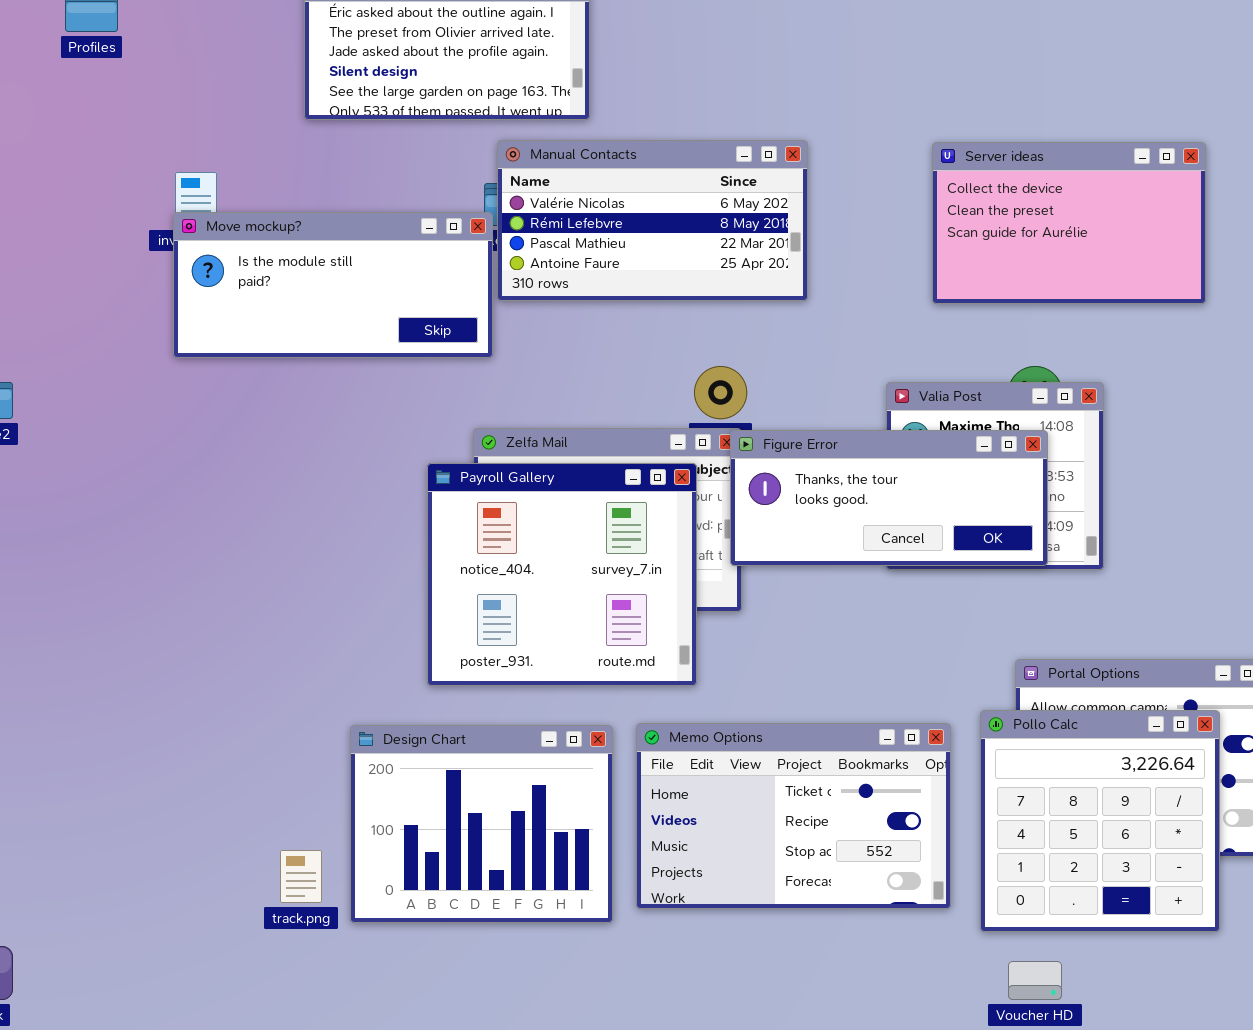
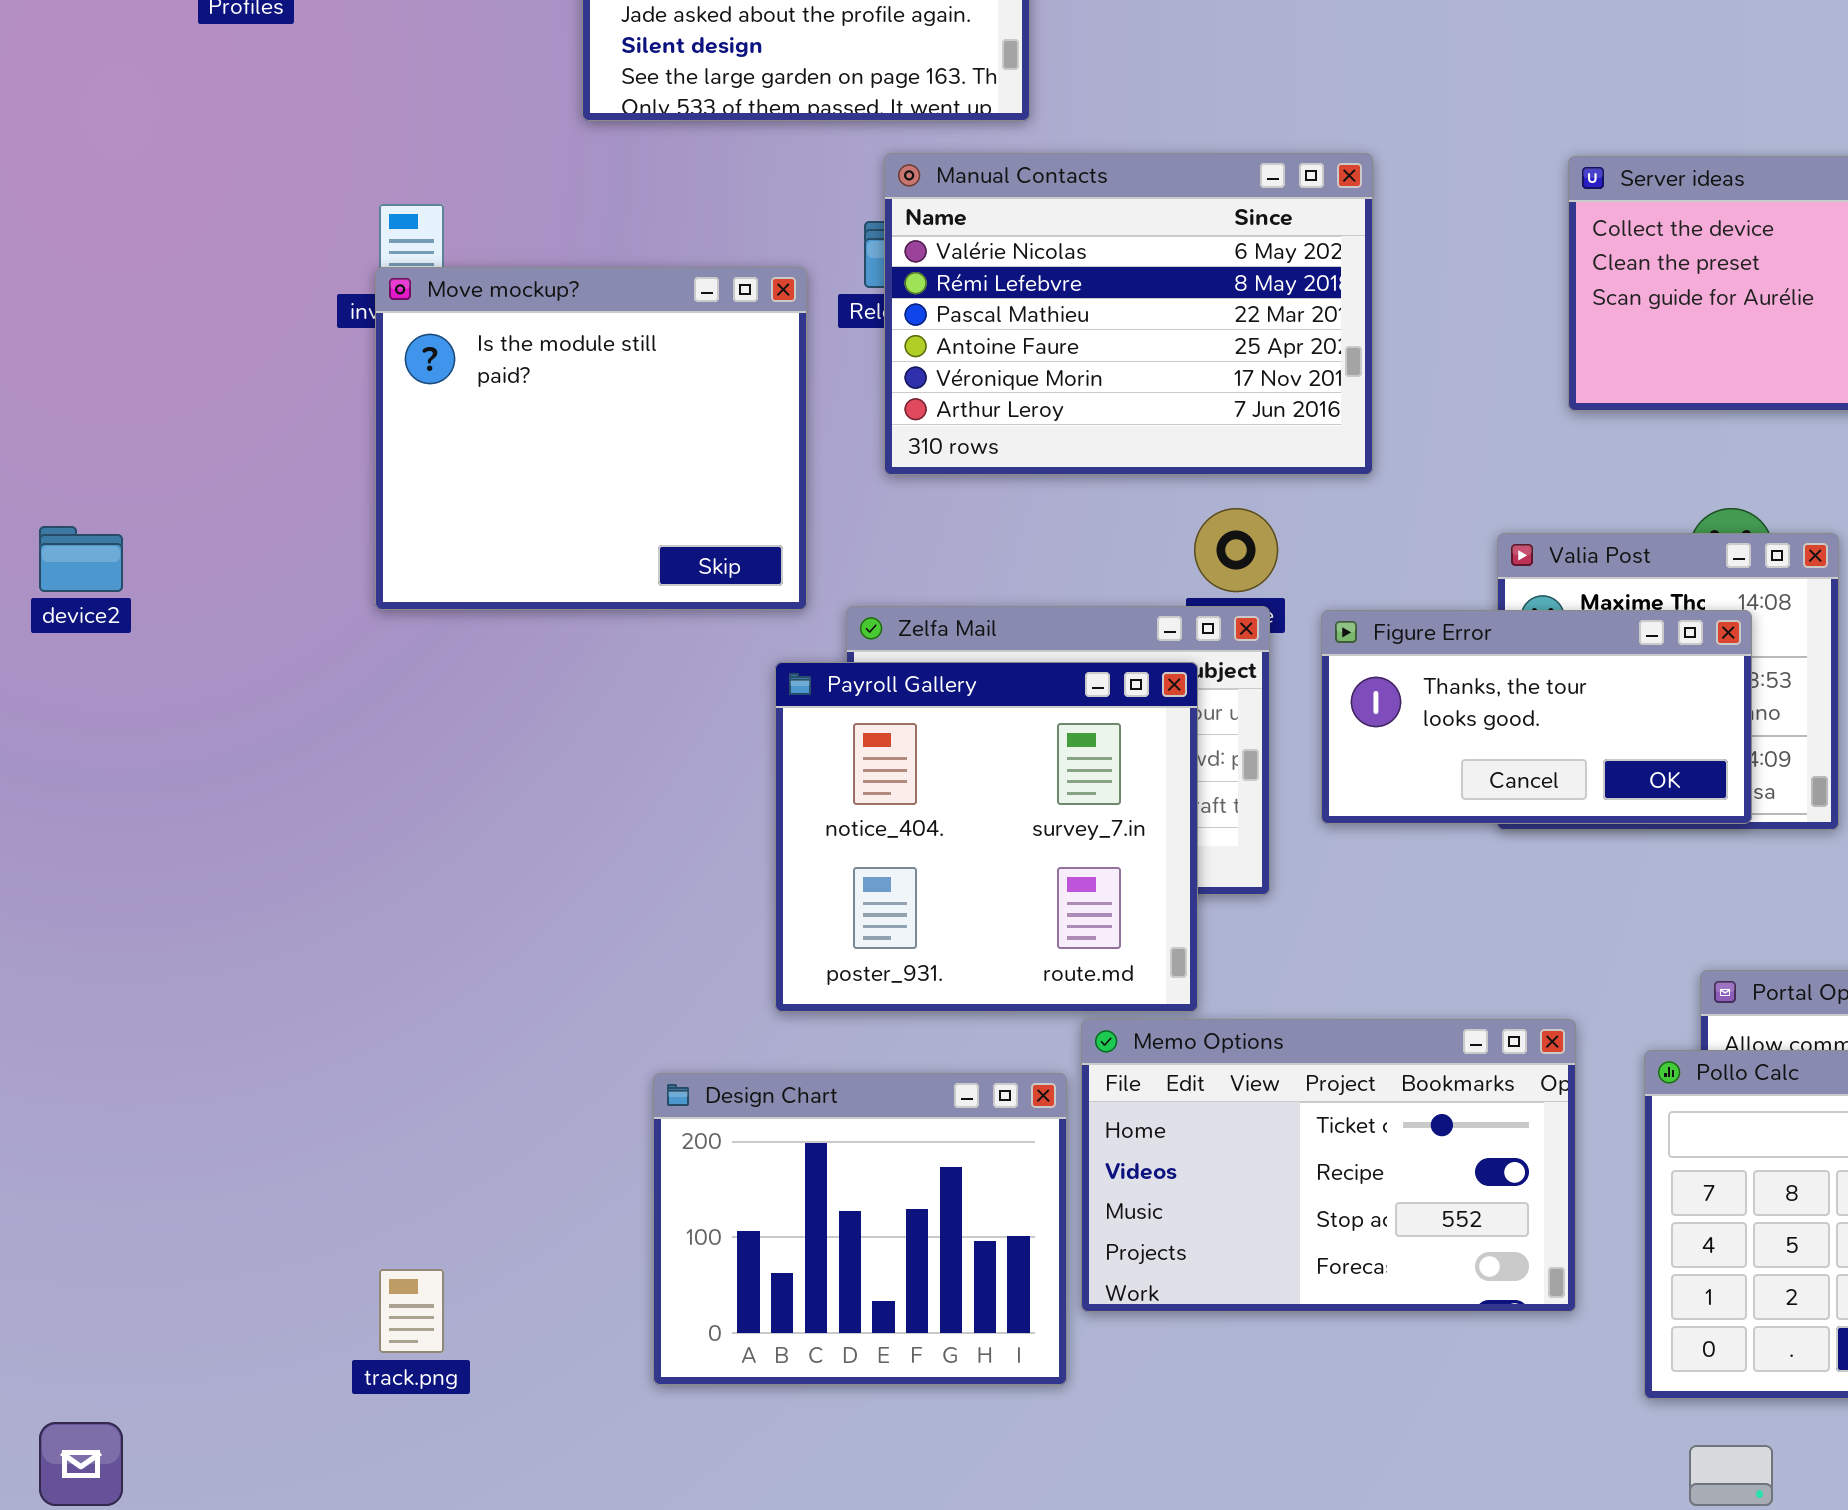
Manual Contacts: [497,140,808,301] -> [884,153,1373,475], resized
Move mockup?: [173,212,493,358] -> [375,267,807,610], resized
Figure Error: [730,430,1048,566] -> [1321,610,1752,824], resized
Memo Options: [636,723,951,909] -> [1081,1019,1576,1312], moved
track.png: [280,850,322,903] -> [379,1269,444,1353], moved

